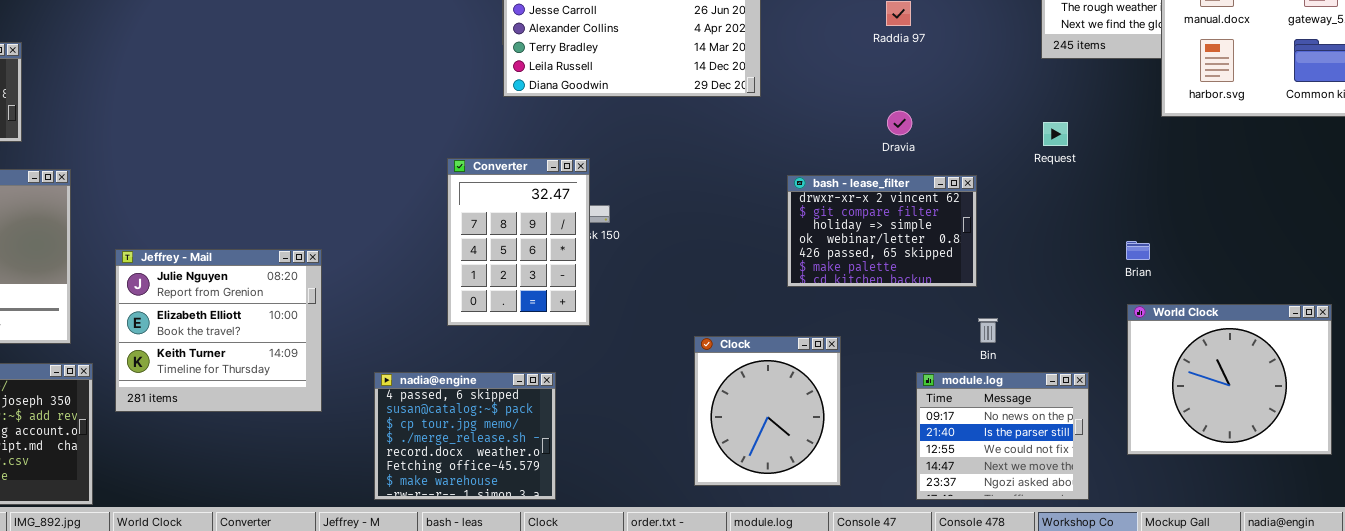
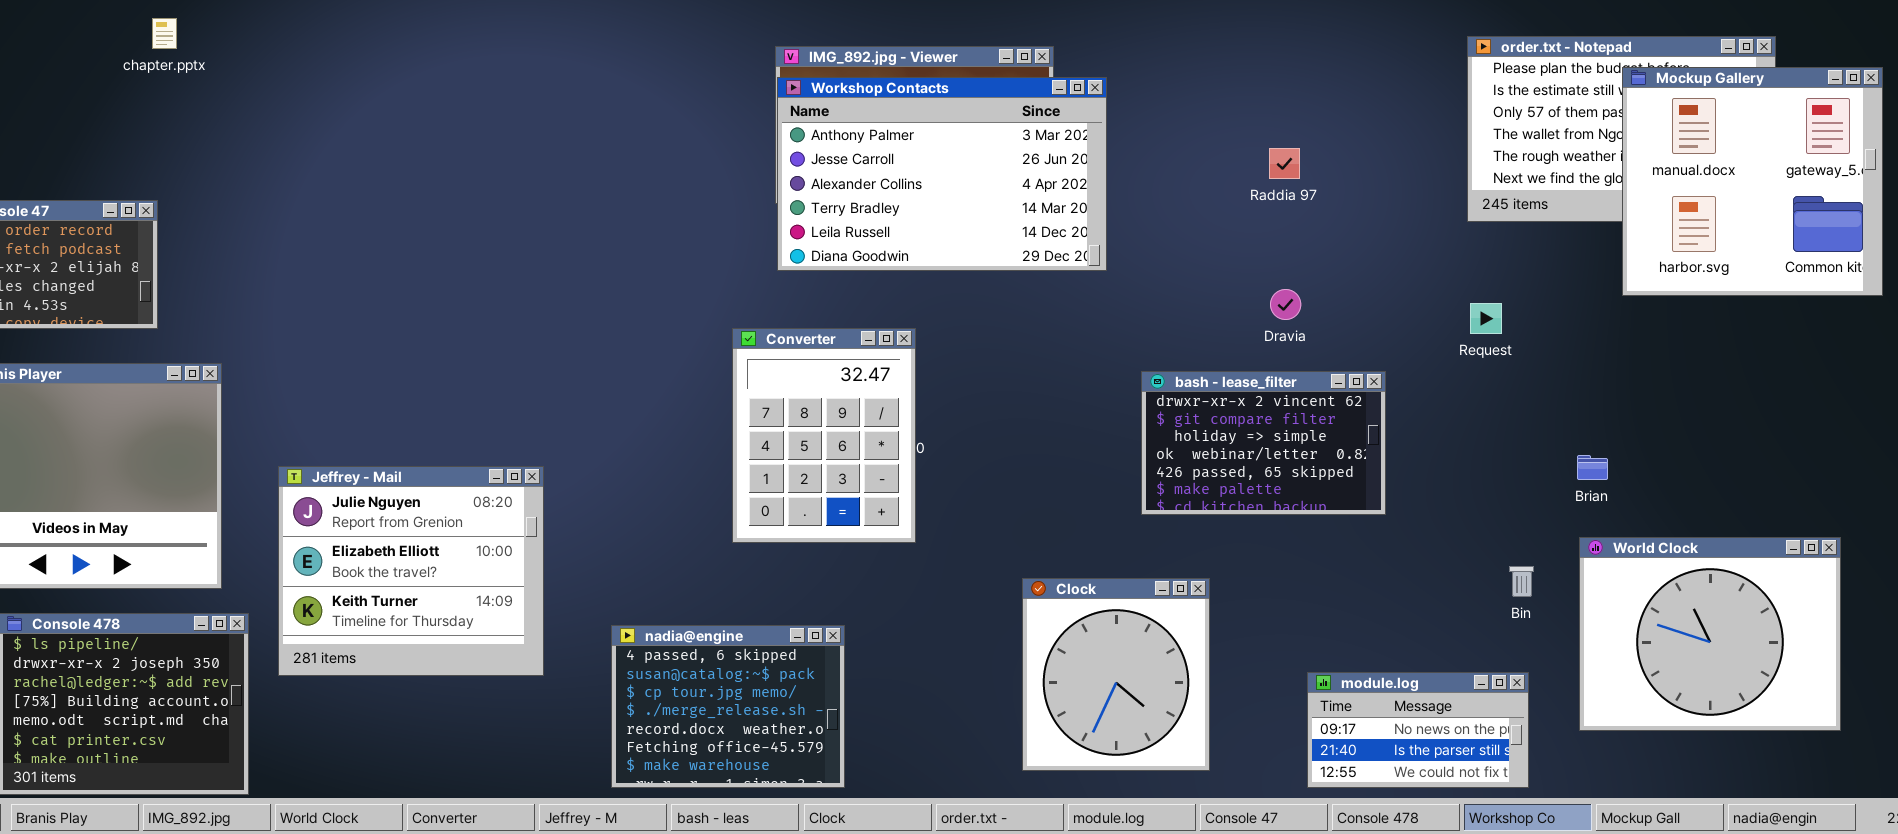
Converter: [447,158,590,326] -> [732,328,916,543], moved
Bin: [978,318,998,343] -> [1509,566,1534,597], moved
module.log: [916,372,1089,500] -> [1307,672,1529,788], resized

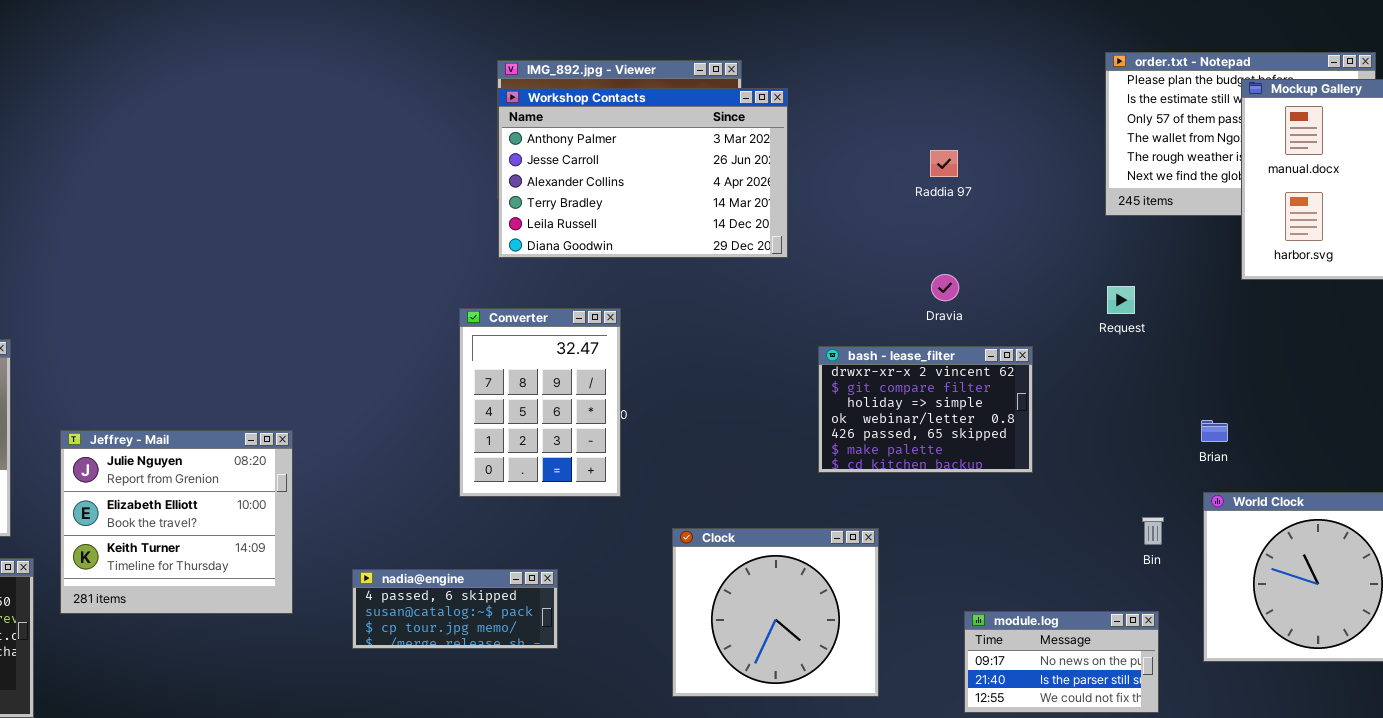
Clock: [1022,578,1210,771] -> [672,528,879,697], resized
nadia@engine: [611,625,845,788] -> [352,569,558,649], resized

